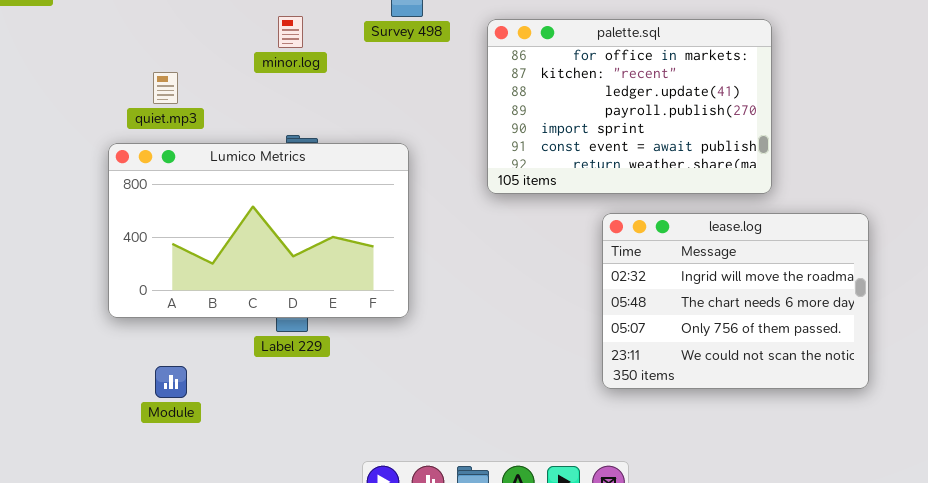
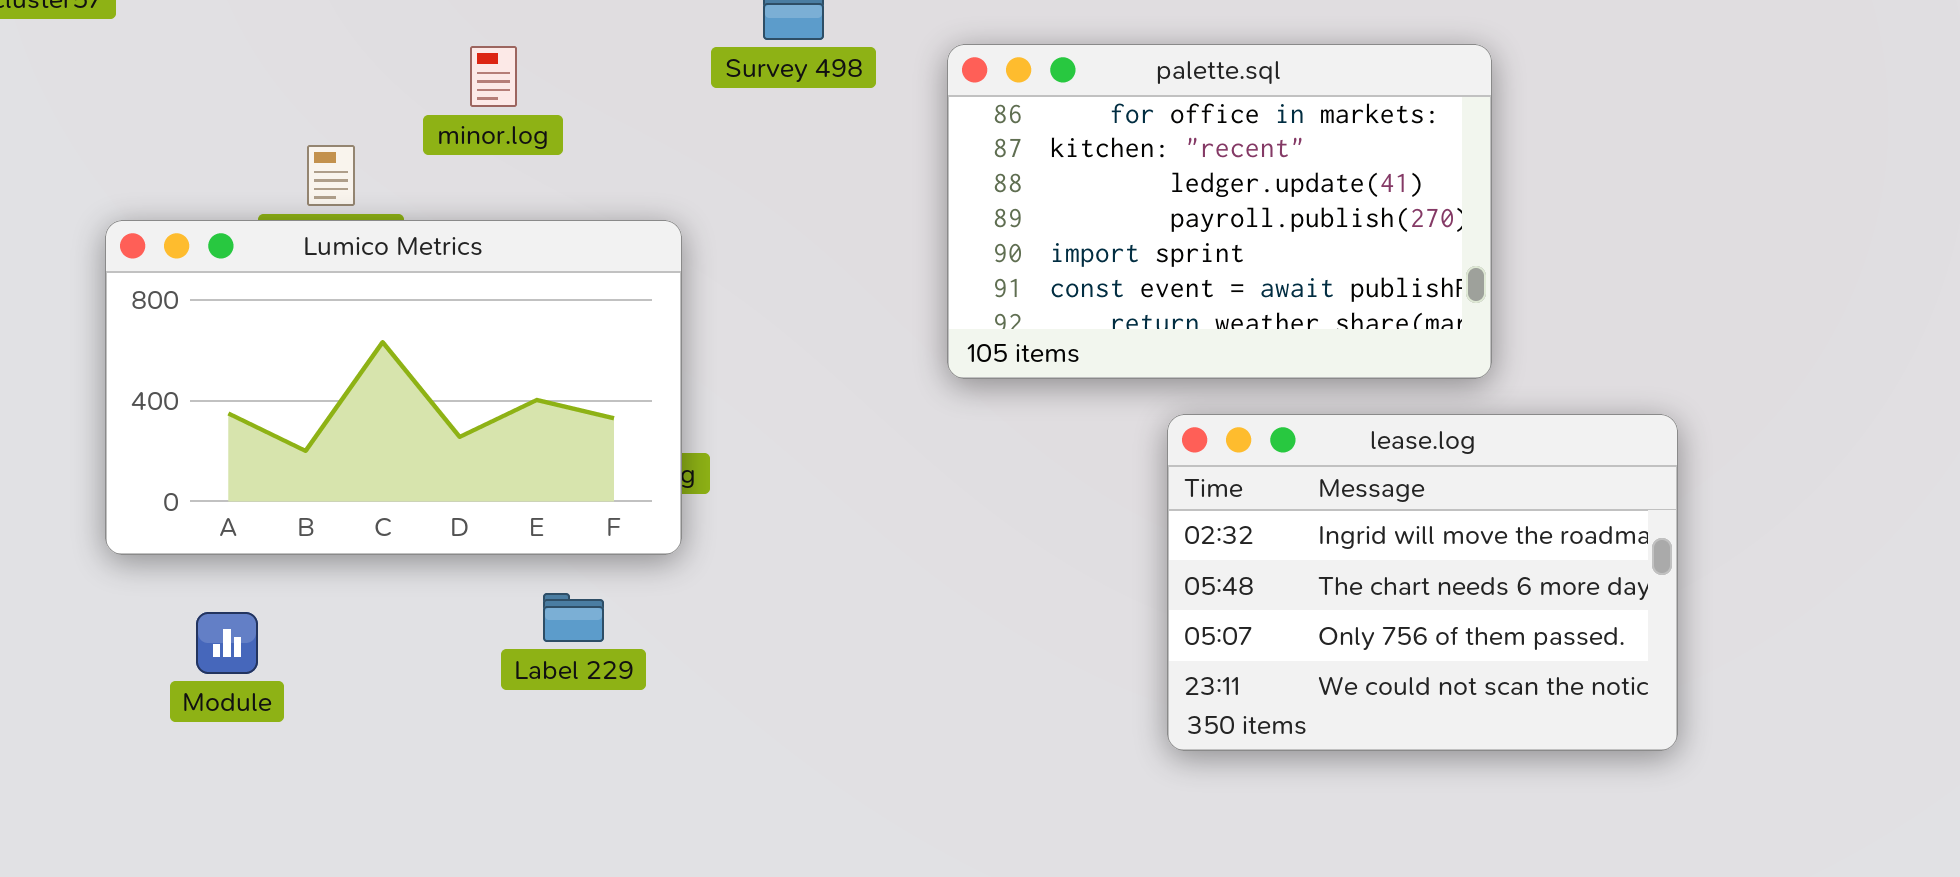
minor.log: [278,16,303,48] -> [470,46,517,107], moved
Lumico Metrics: [108,143,409,318] -> [105,220,682,555], moved
Module: [155,366,187,398] -> [196,612,258,674], moved

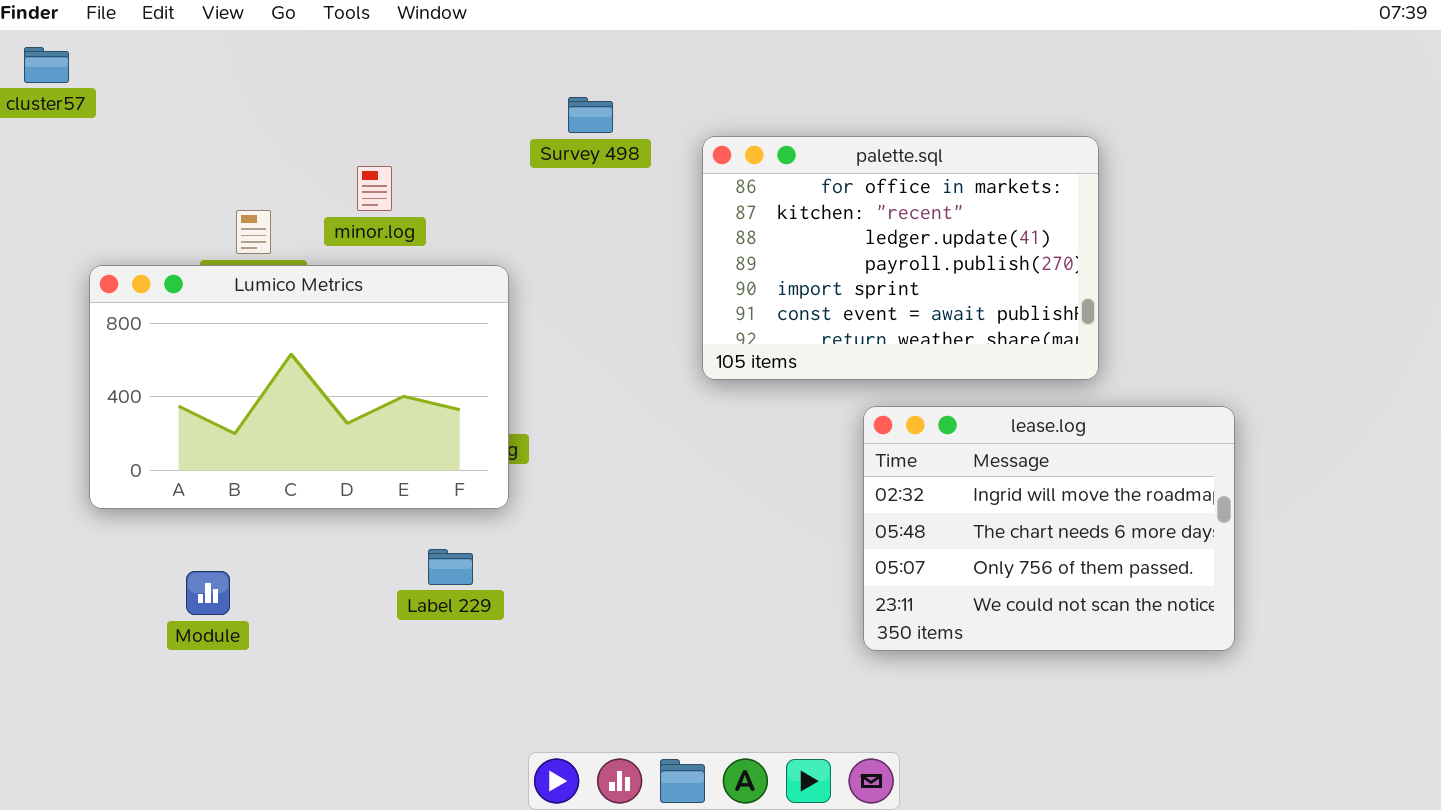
minor.log: [470,46,517,107] -> [357,166,392,211], moved
Label 229: [543,593,604,642] -> [428,549,473,585], moved
Module: [196,612,258,674] -> [186,571,230,615], moved

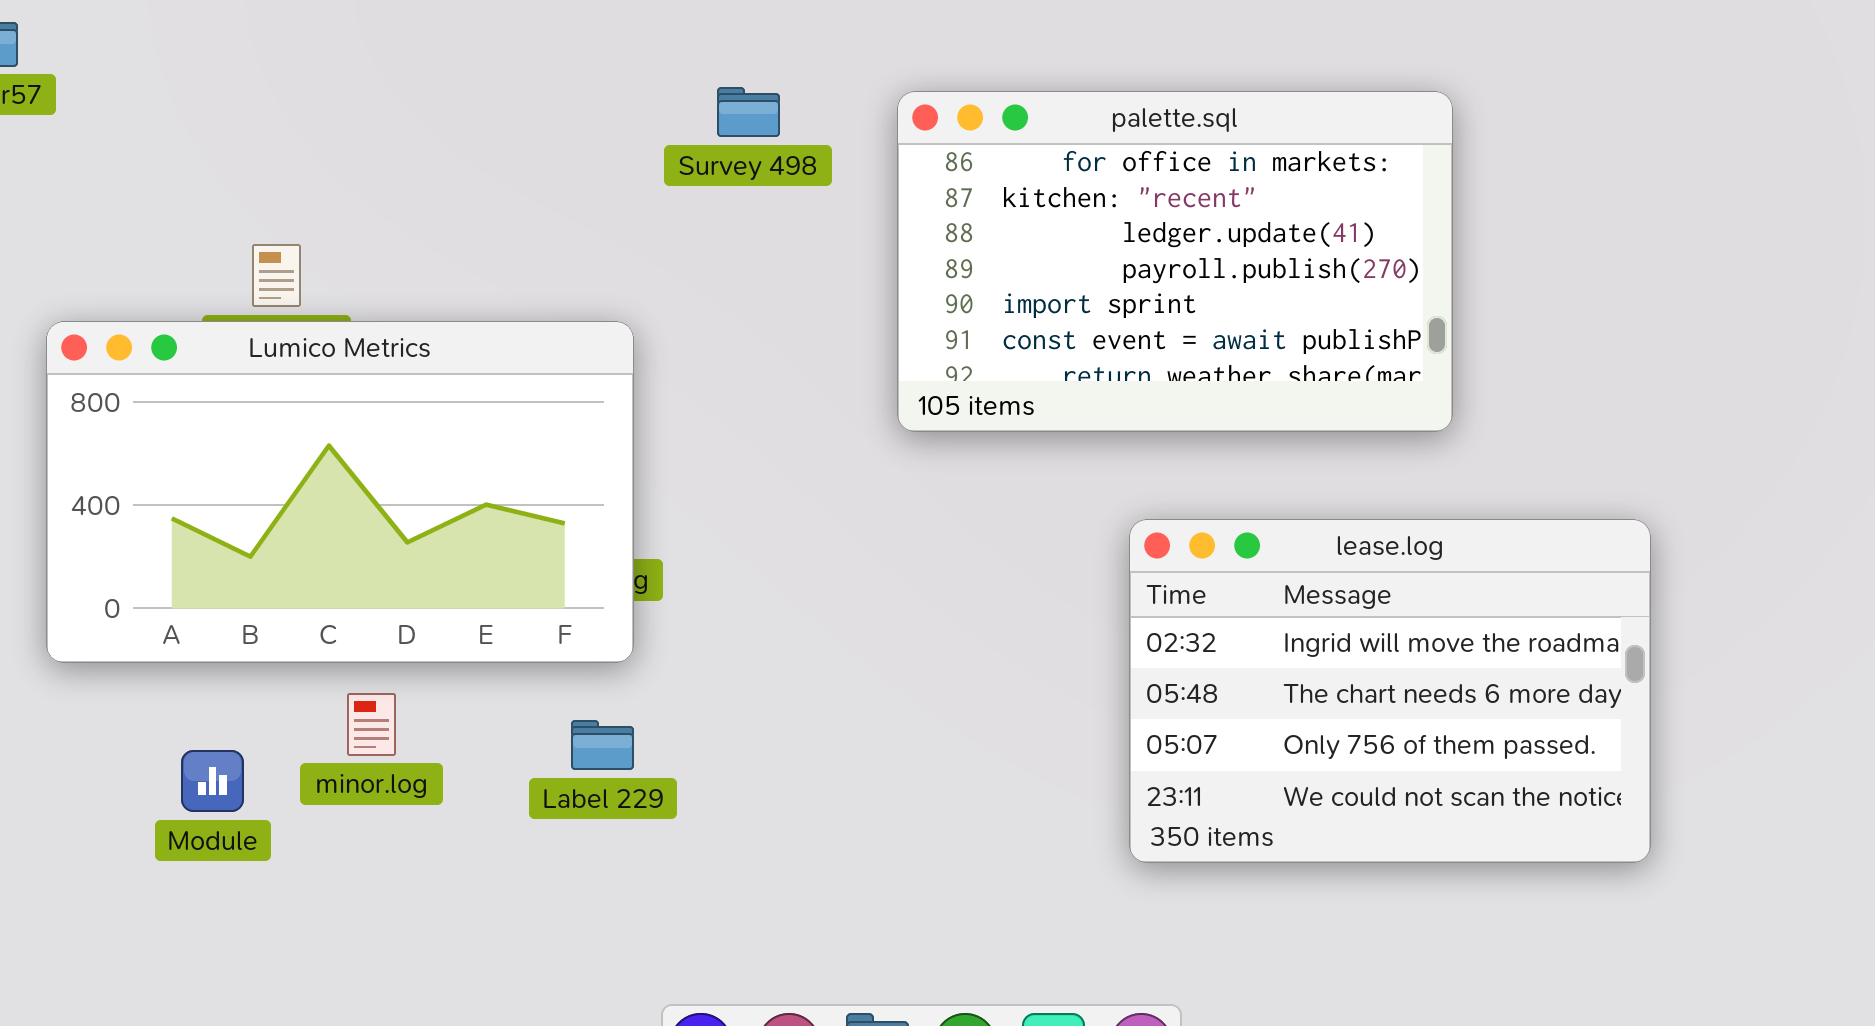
palette.sql: [702,136,1099,380] -> [897,91,1453,432], moved
minor.log: [357,166,392,211] -> [347,693,396,756], moved
Label 229: [428,549,473,585] -> [571,720,634,770], moved

